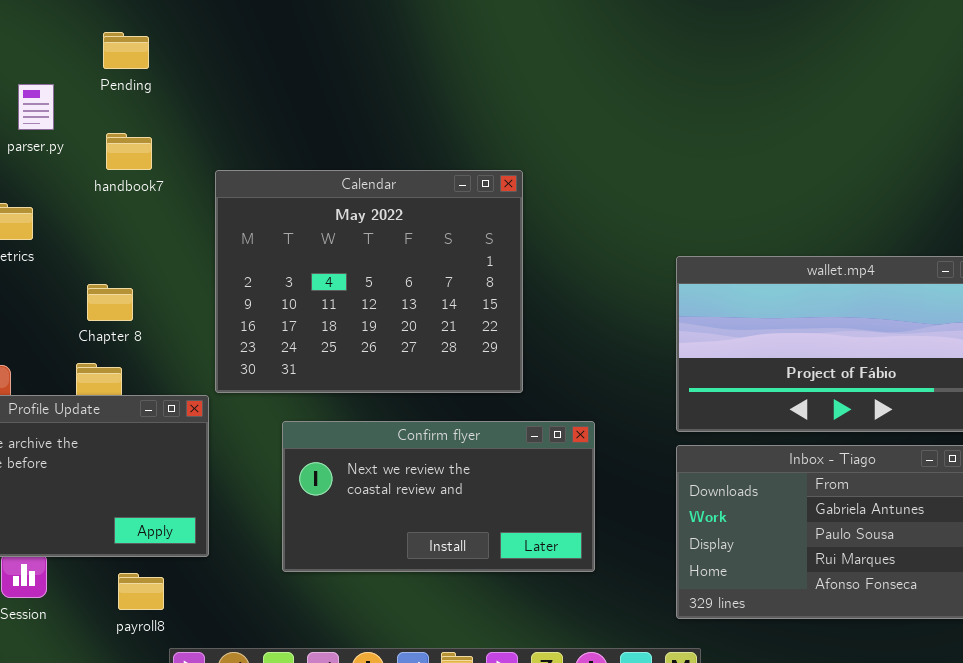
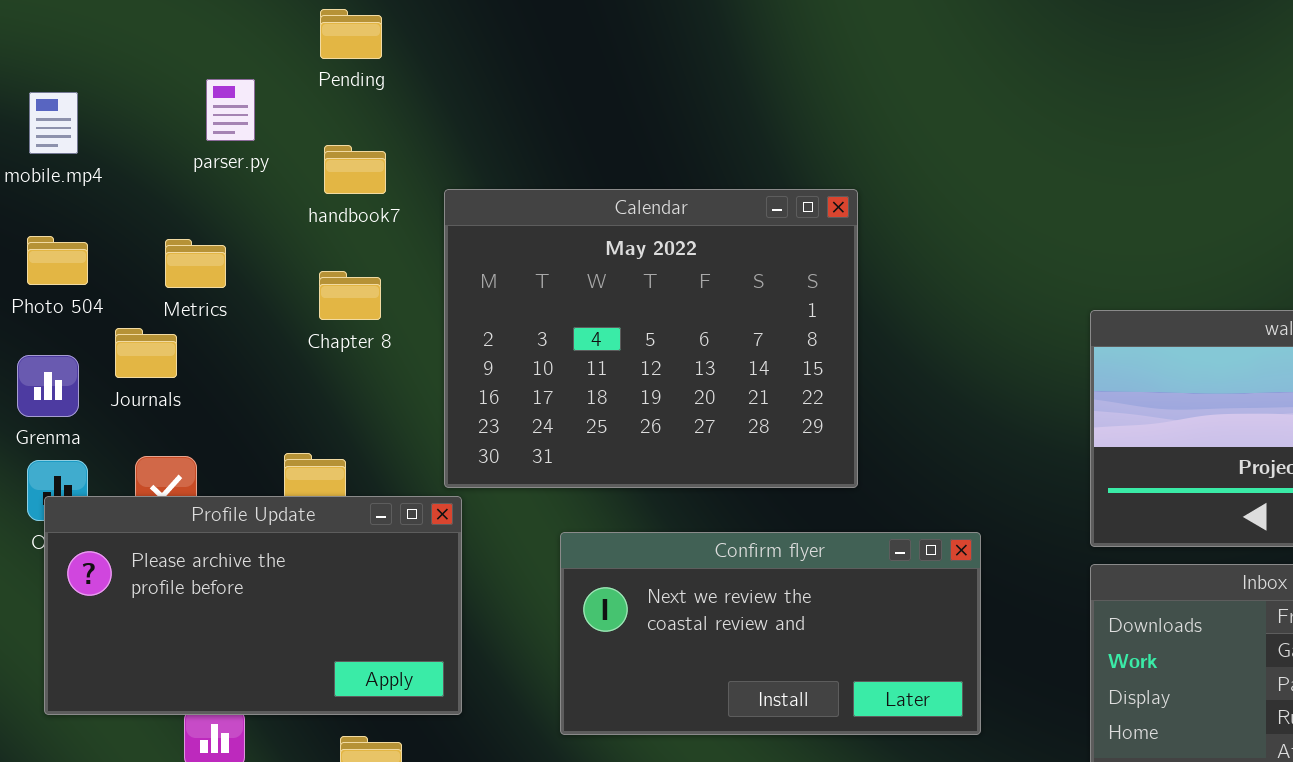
Calendar: [215,170,523,393] -> [444,189,858,488], moved
Chapter 8: [87,284,133,321] -> [319,271,381,320], moved

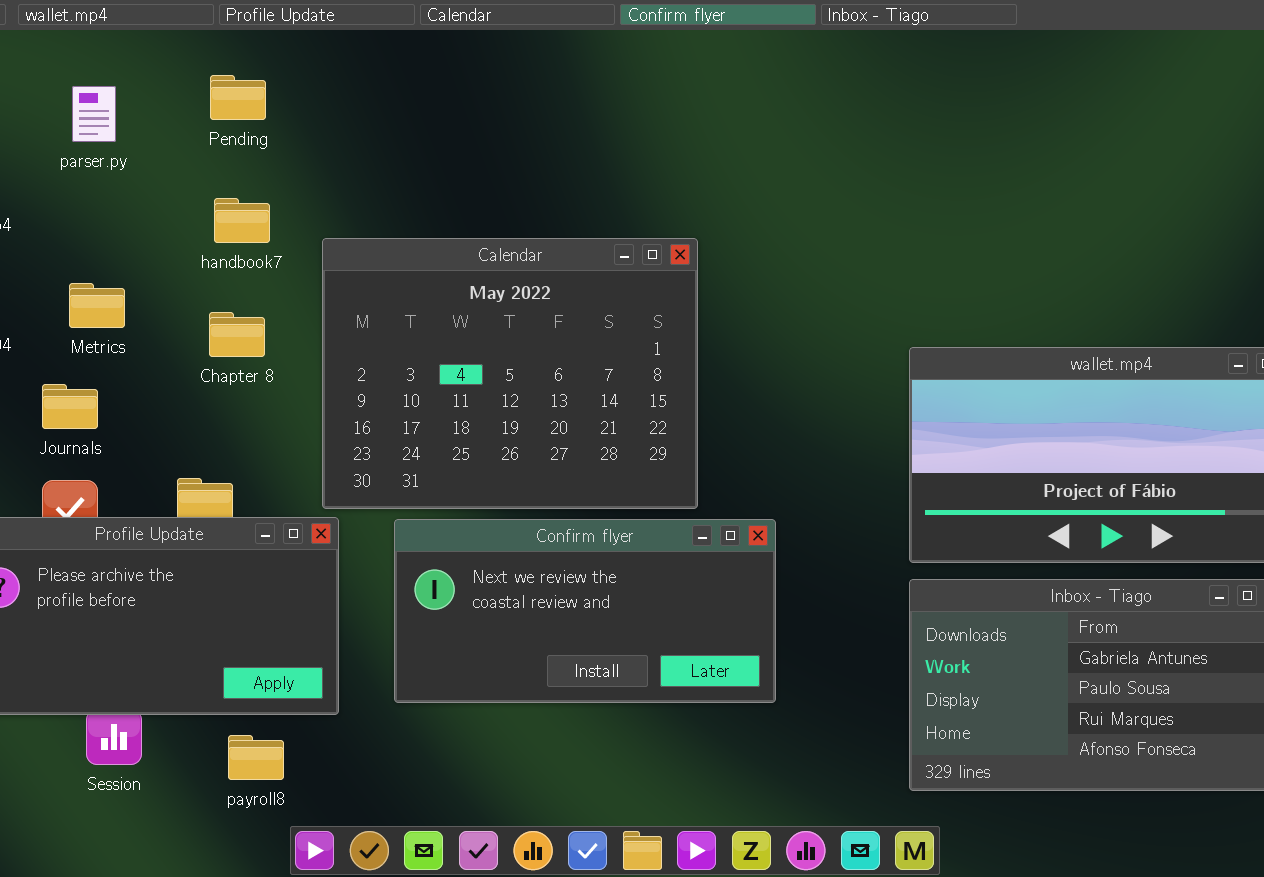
parser.py: [206,79,255,141] -> [72,86,116,142], moved
Journals: [115,328,177,378] -> [42,384,98,429], moved
Confirm flyer: [560,532,981,735] -> [394,519,776,703], moved

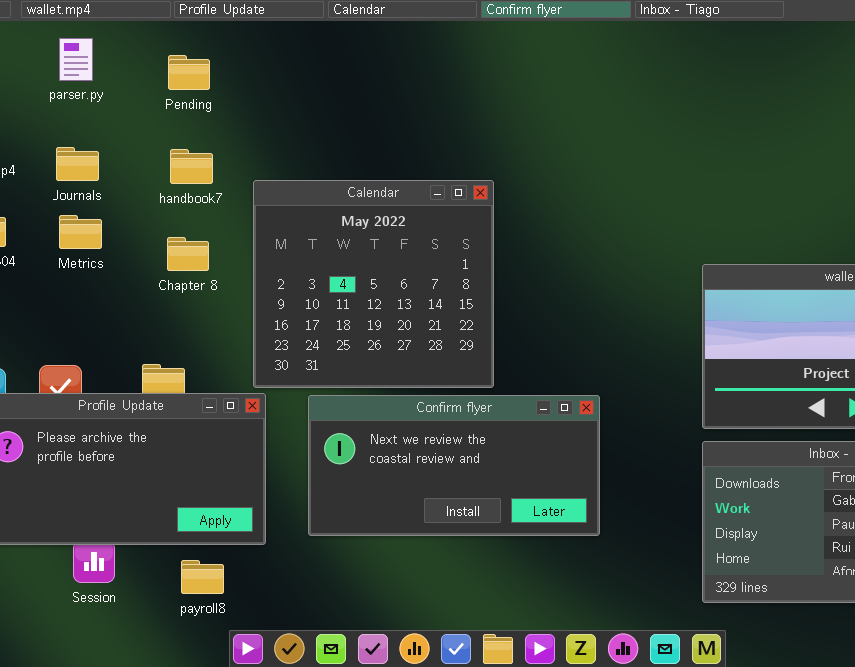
parser.py: [72,86,116,142] -> [59,38,93,81], moved
Calendar: [322,238,698,509] -> [253,180,494,388], resized
Journals: [42,384,98,429] -> [56,147,99,181], moved

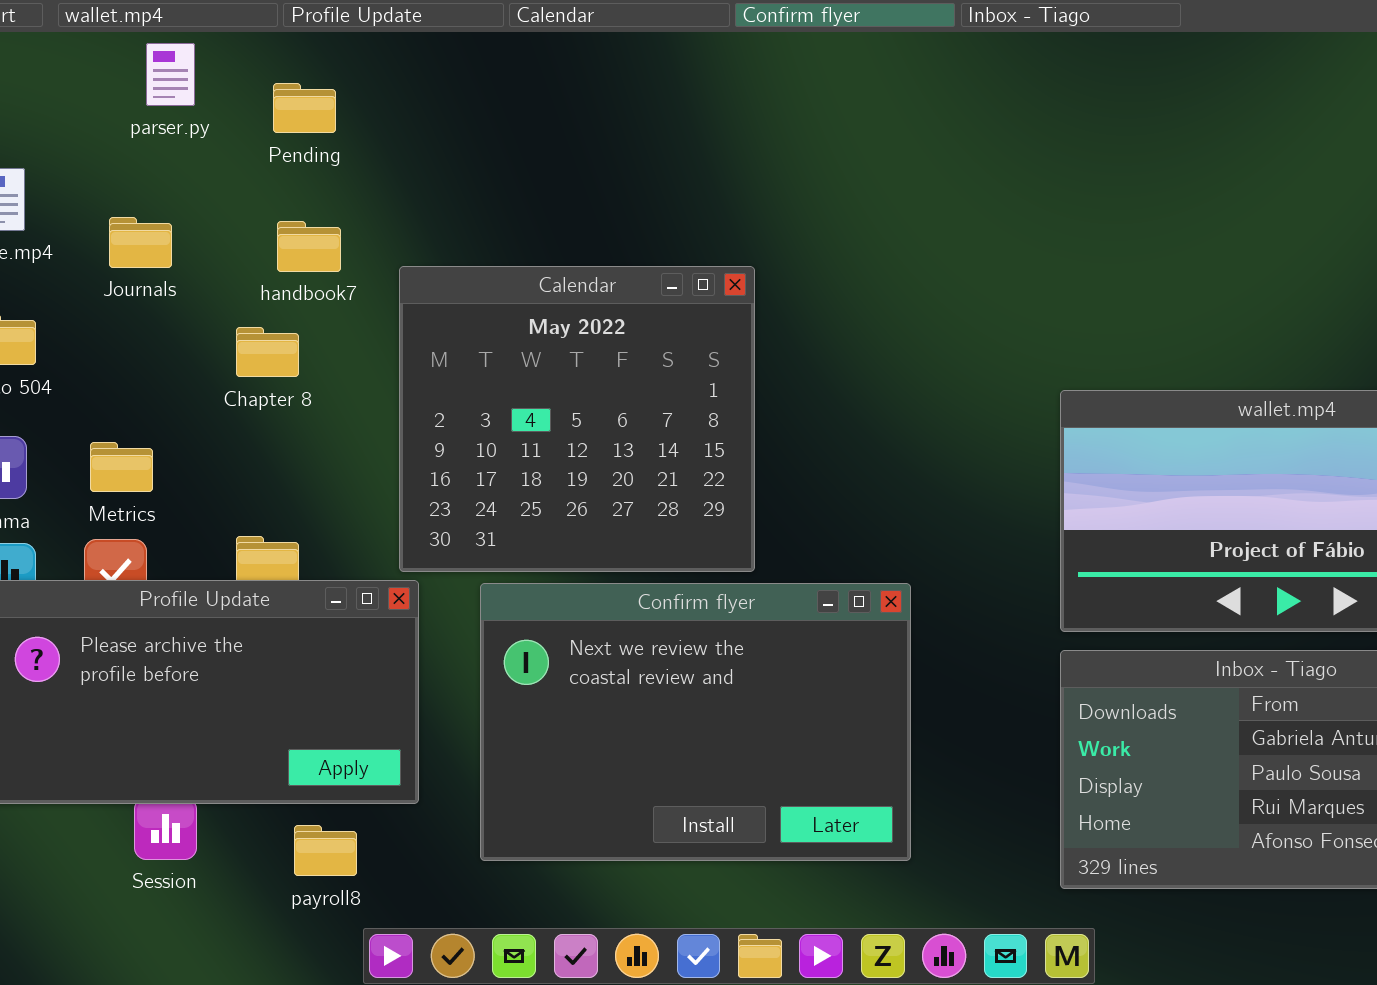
parser.py: [59,38,93,81] -> [146,43,195,106], moved
Metrics: [59,215,102,249] -> [90,442,153,492], moved
Chapter 8: [167,237,209,271] -> [236,327,299,377], moved
Confirm flyer: [308,395,600,536] -> [480,583,911,861], resized

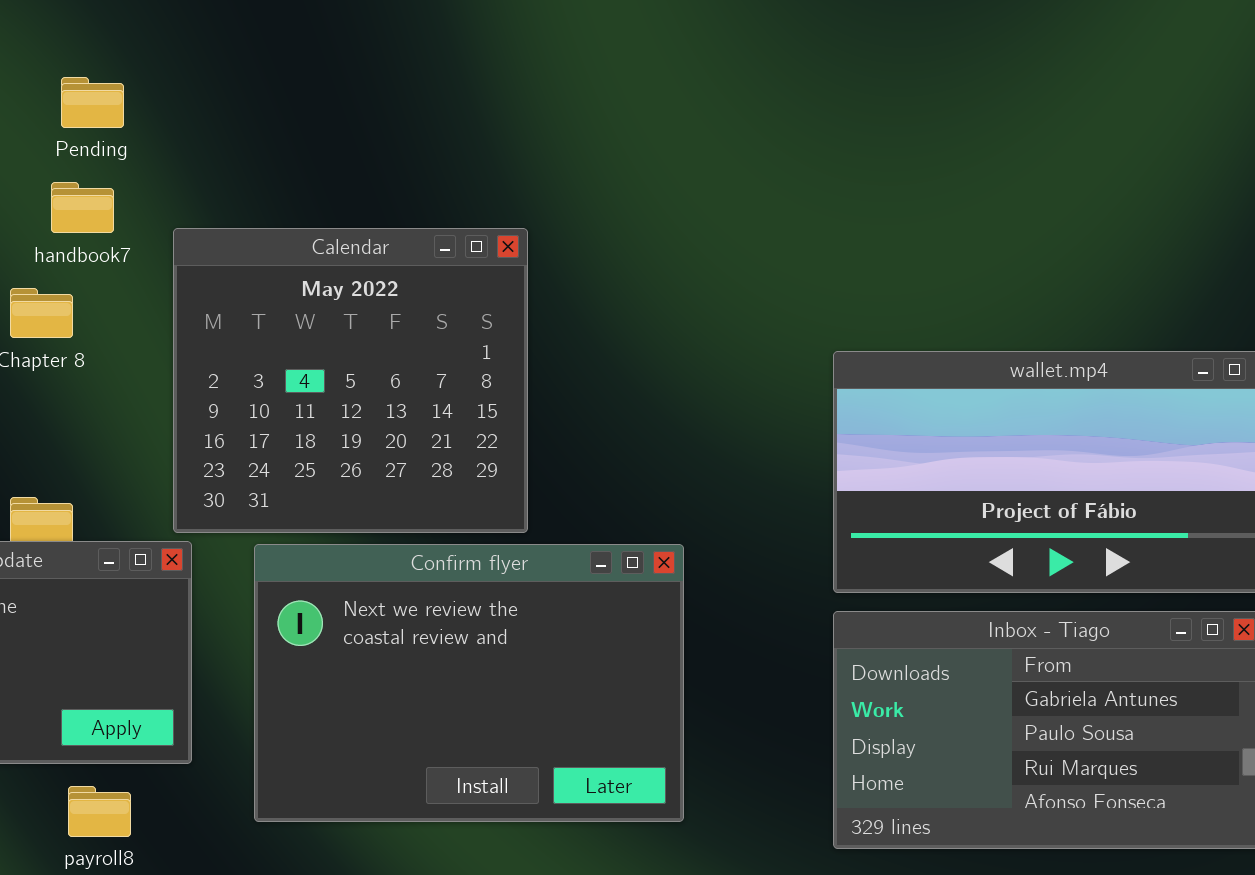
Pending: [273,83,336,133] -> [61,77,124,128], moved

